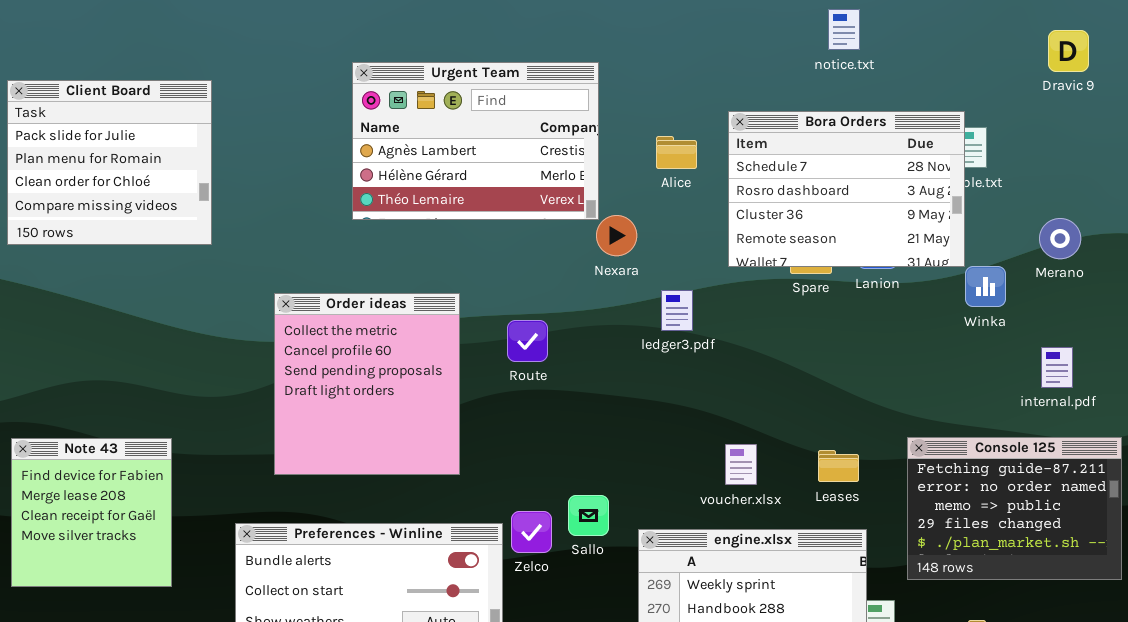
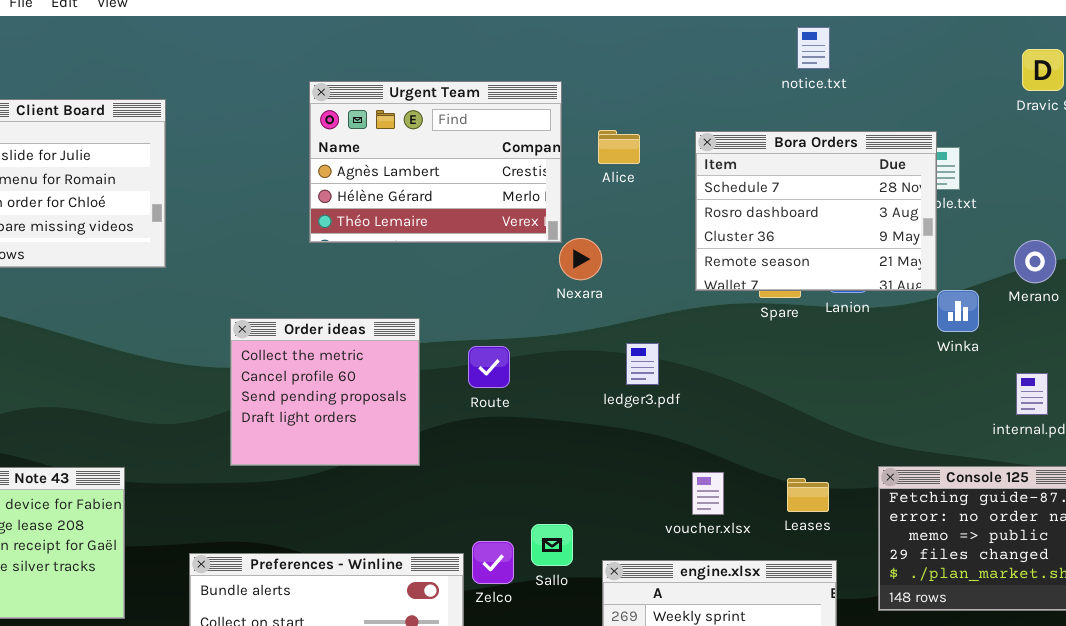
Alice: [656,136,697,169] -> [598,130,640,164], moved
ledger3.pdf: [661,290,693,331] -> [626,343,659,385], moved
Order ideas: [274,293,460,475] -> [230,318,420,466], resized

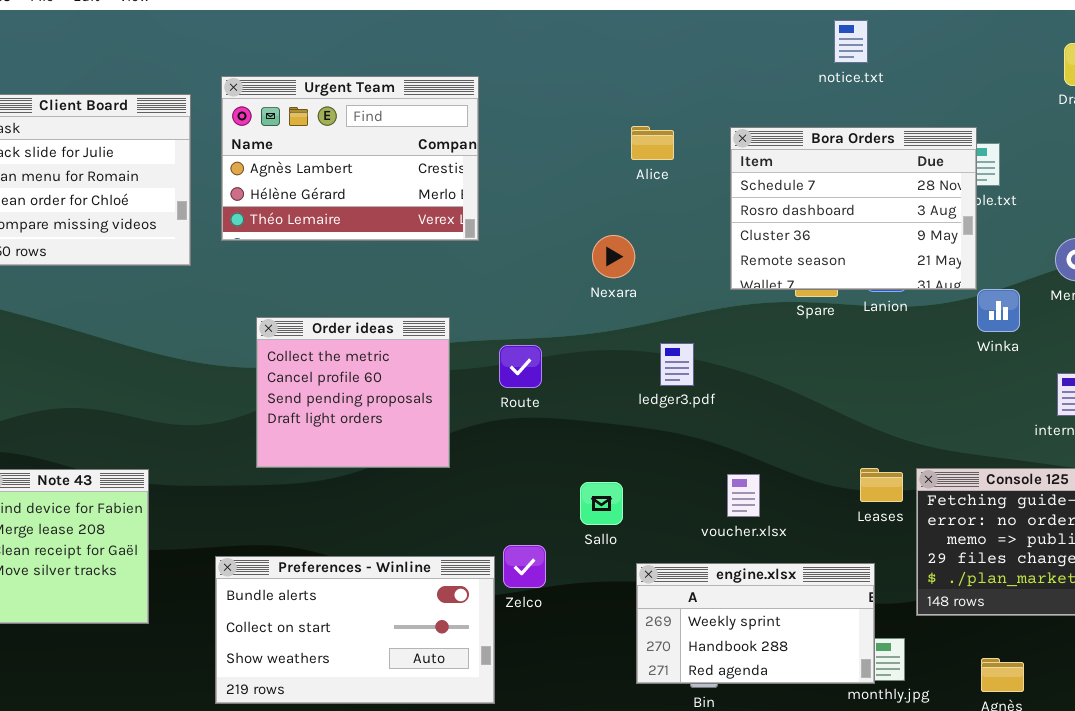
Urgent Team: [309,81,562,243] -> [221,76,479,241], moved
Leases: [787,478,829,512] -> [860,468,903,502], moved
Sallo: [531,524,573,566] -> [580,482,623,525], moved

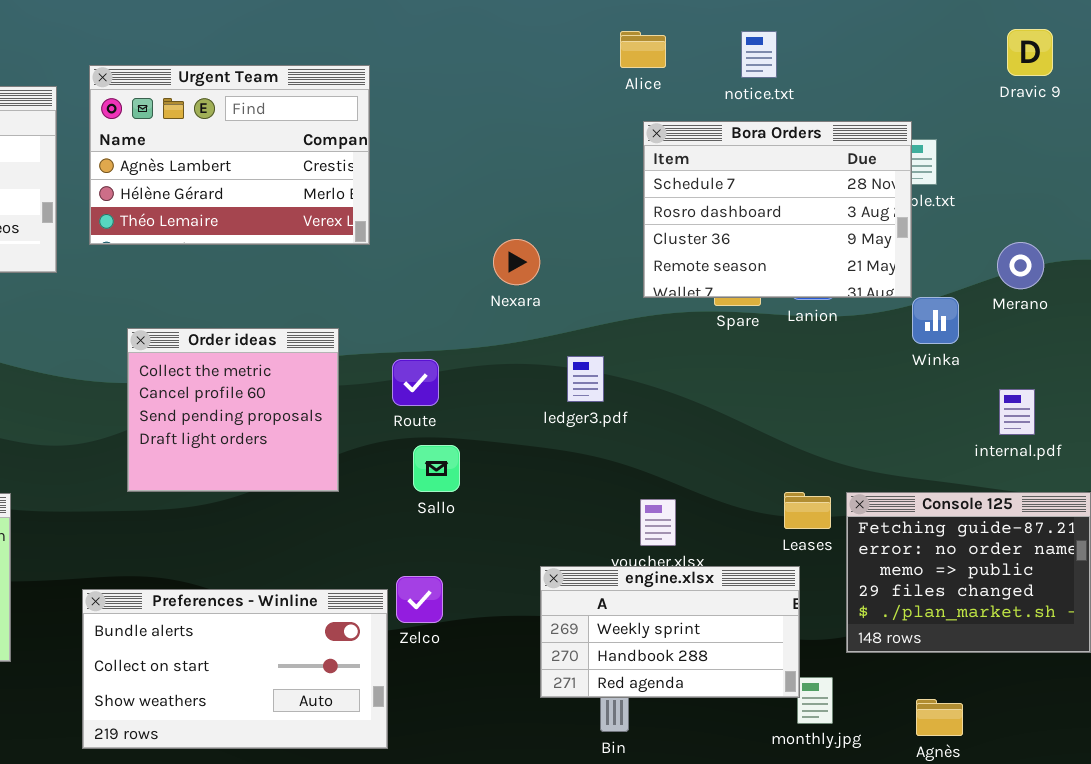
notice.txt: [834,20,868,63] -> [741,31,777,78], moved
Alice: [631,126,674,160] -> [620,31,666,68], moved
Sallo: [580,482,623,525] -> [413,445,460,492], moved
engine.xlsx: [636,563,875,684] -> [540,566,800,698], moved

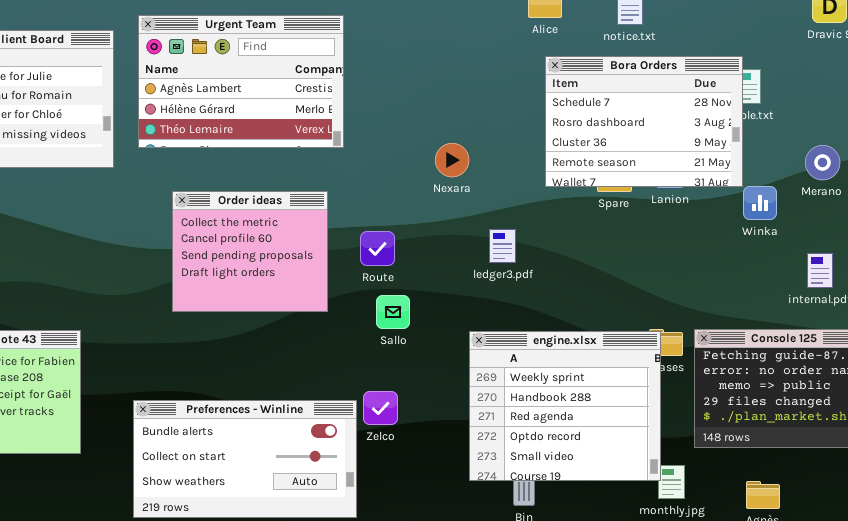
Order ideas: [127,328,339,492] -> [172,191,328,312], moved
engine.xlsx: [540,566,800,698] -> [469,331,661,481], resized

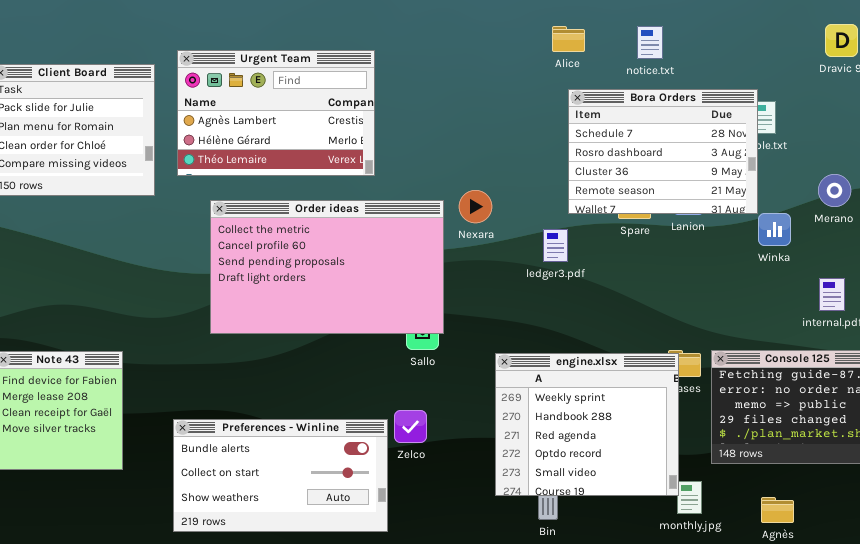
Nexara: [435,143,469,177] -> [459,190,492,223], moved
Order ideas: [172,191,328,312] -> [210,200,444,334], resized
ledger3.pdf: [489,229,516,263] -> [543,229,568,262], moved

